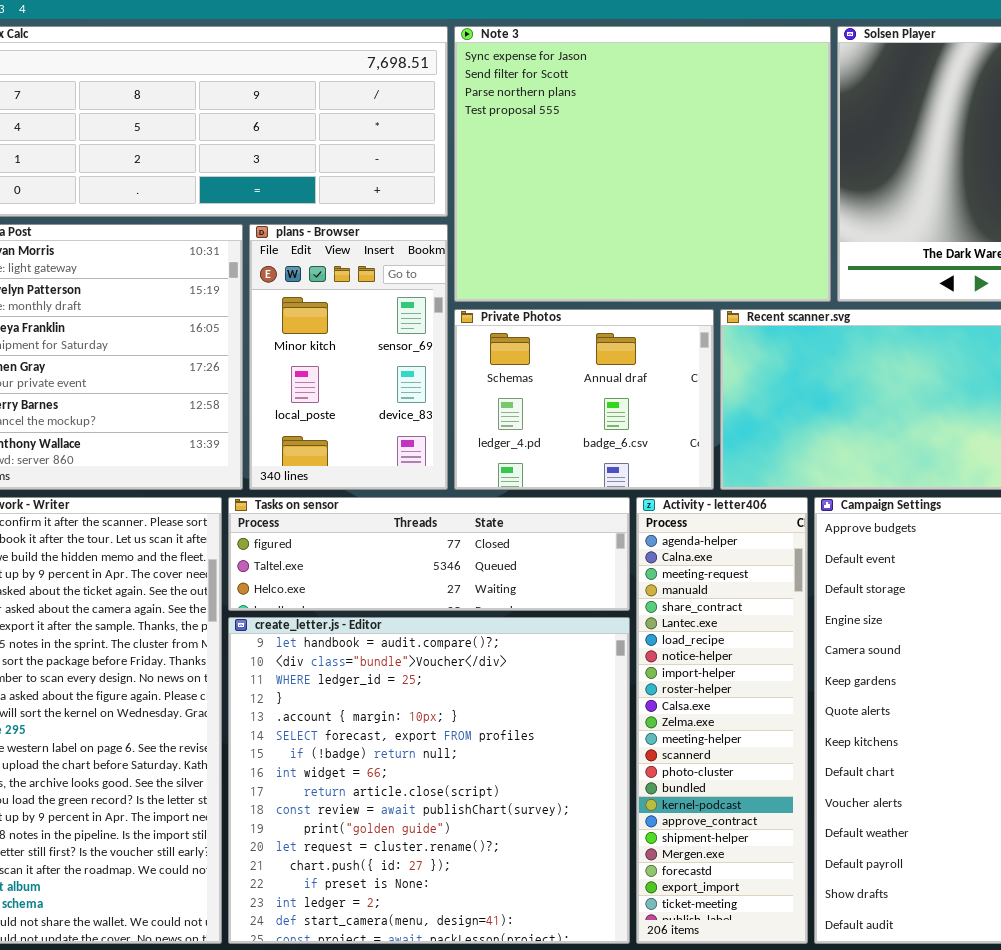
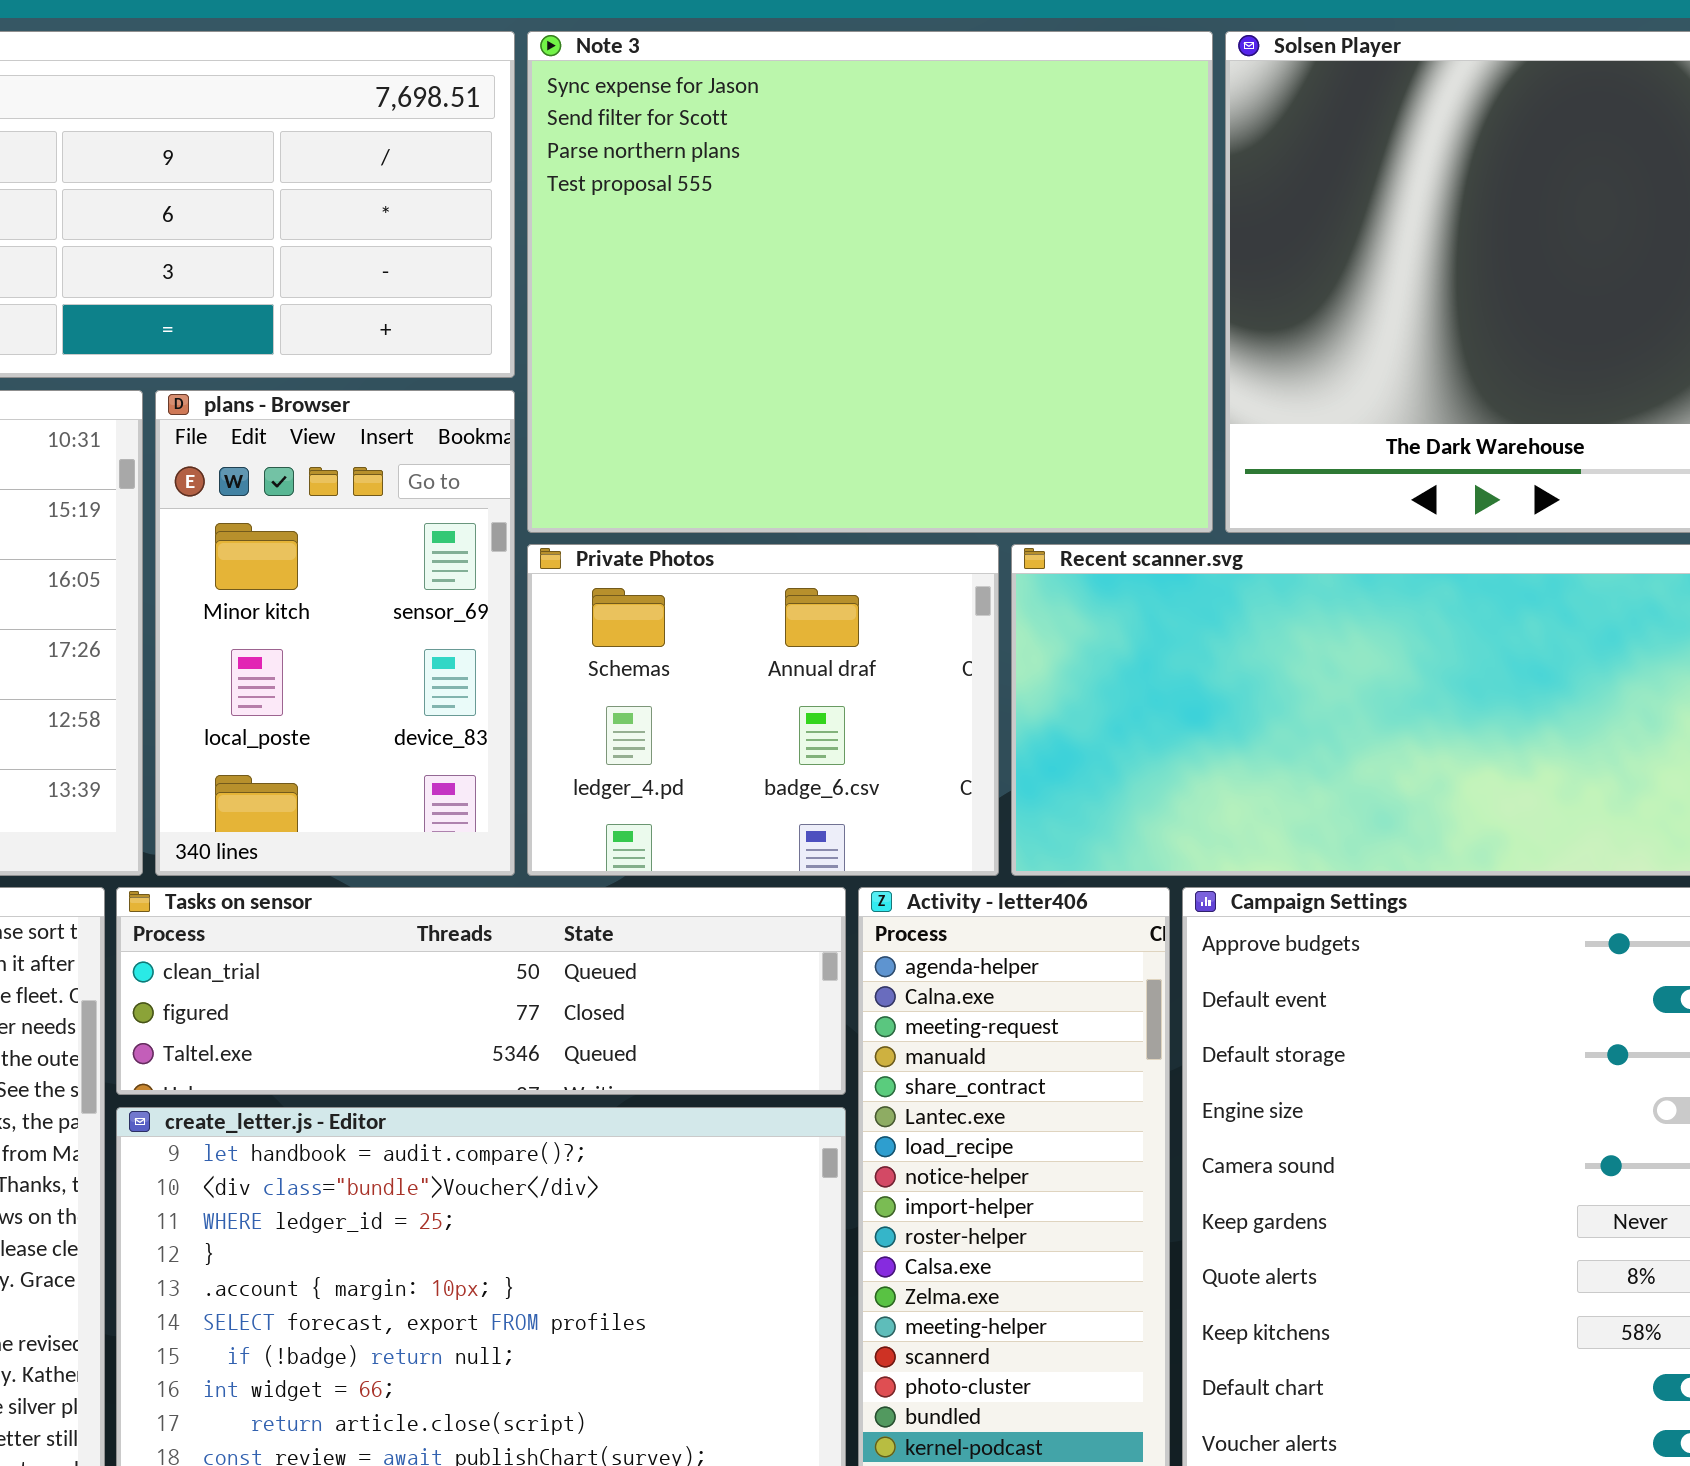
Tasks on sensor: [228,497,630,611] -> [116,887,846,1095], scrolled up 1 row

